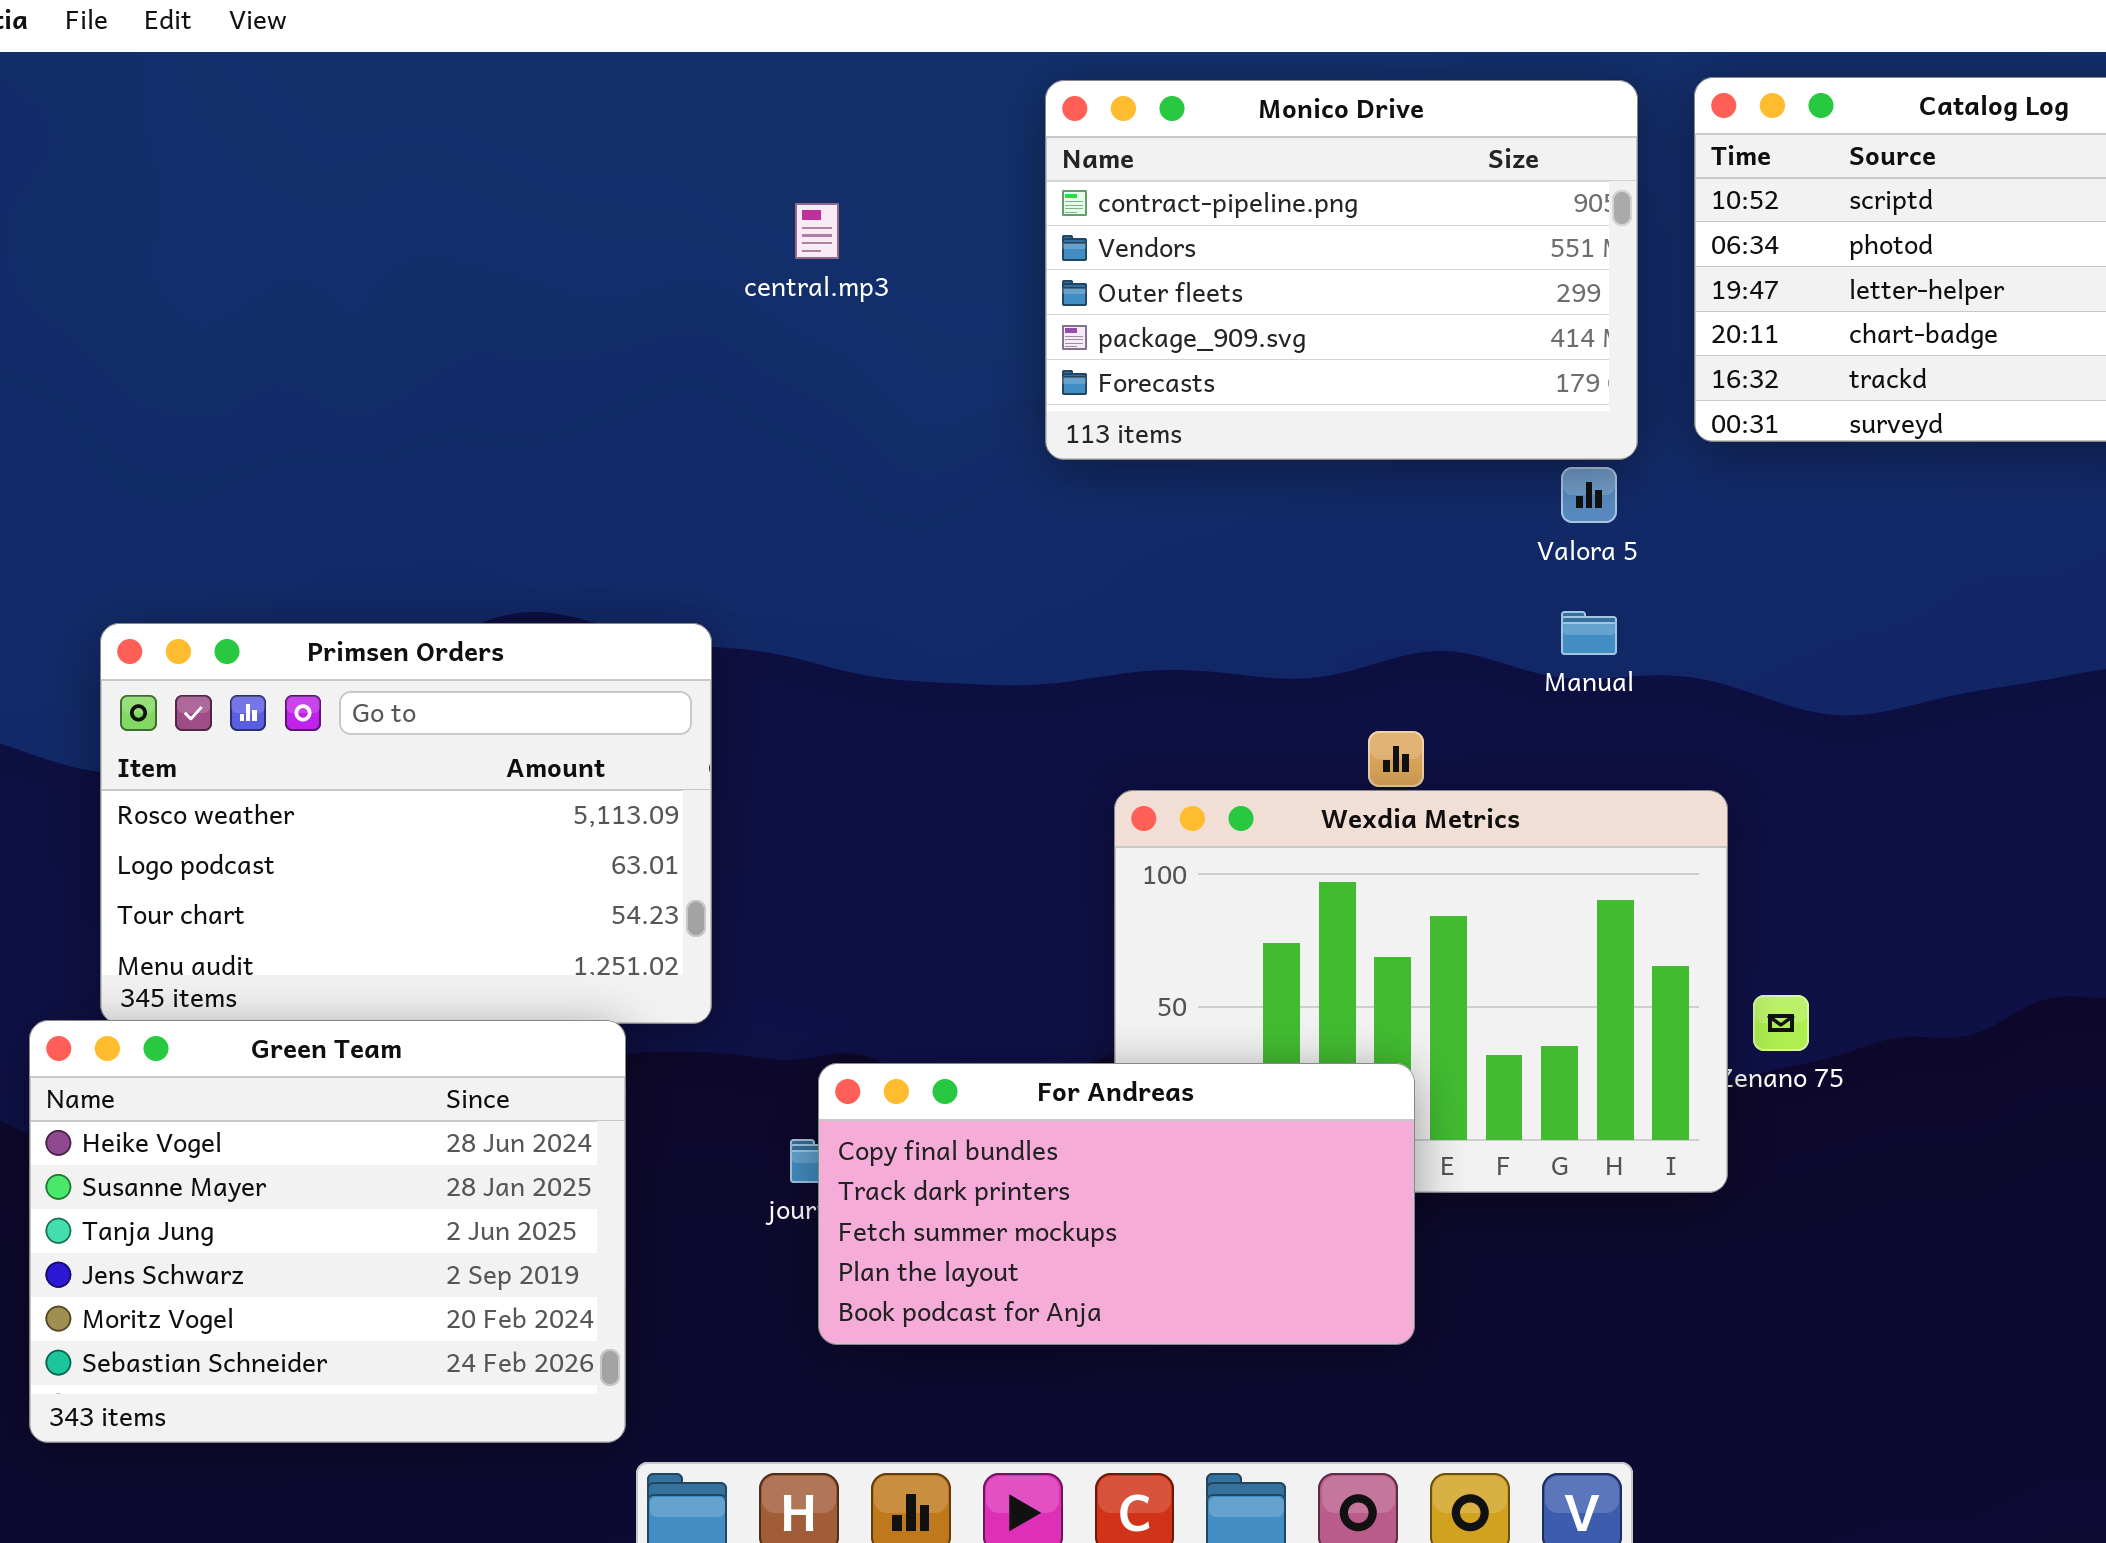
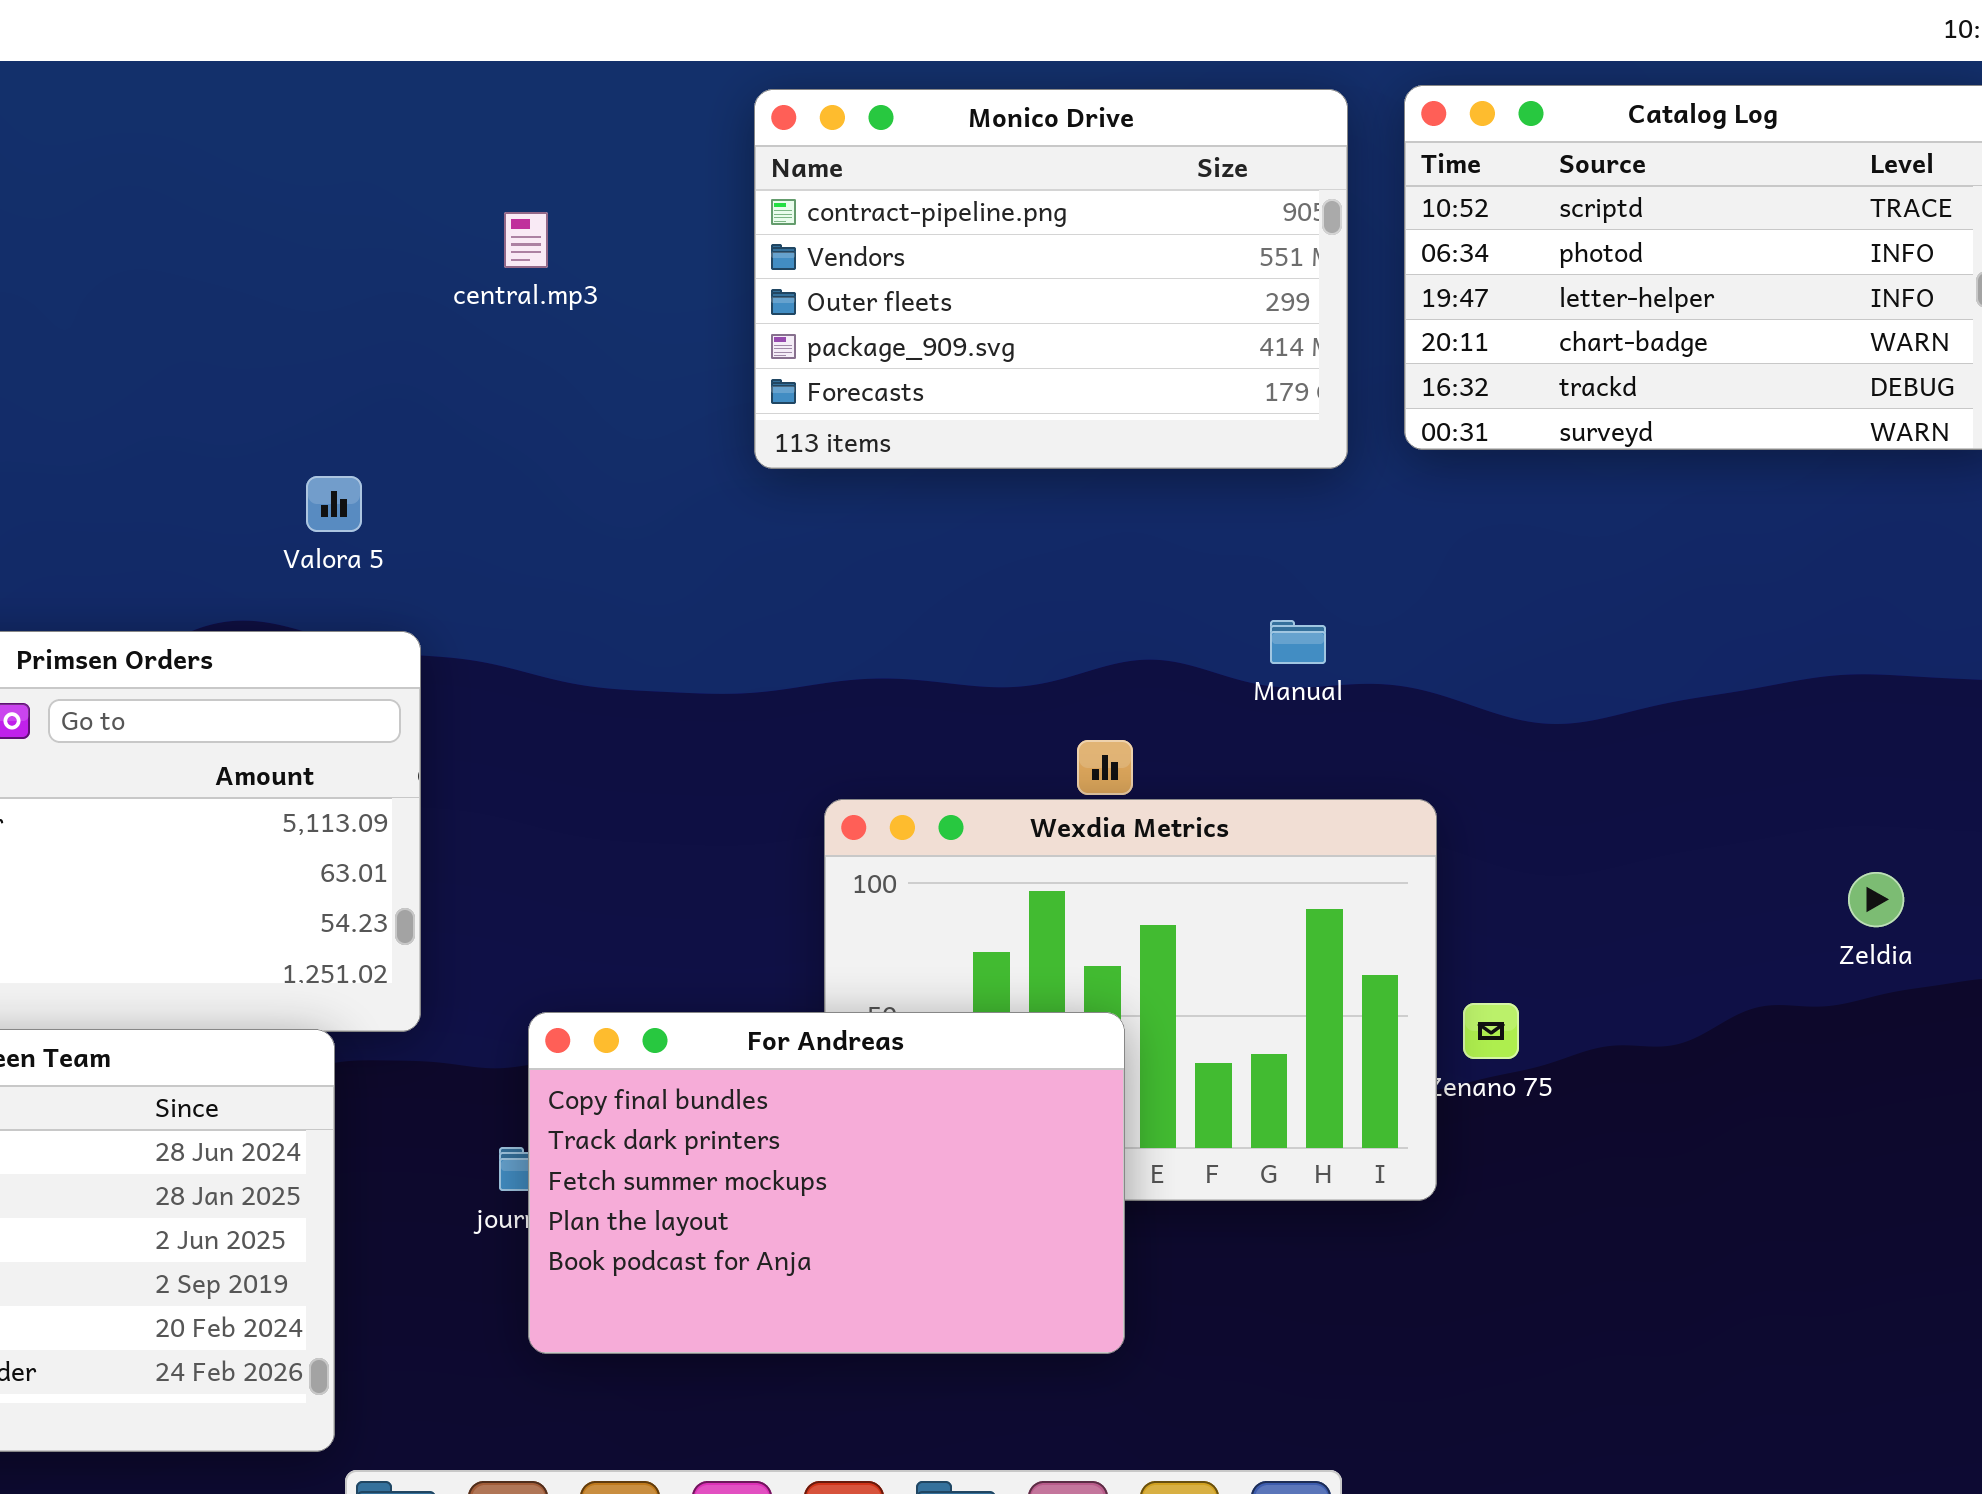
Valora 5: [1561,467,1617,523] -> [306,476,362,532], moved
For Andreas: [818,1063,1415,1345] -> [528,1012,1125,1354], resized

